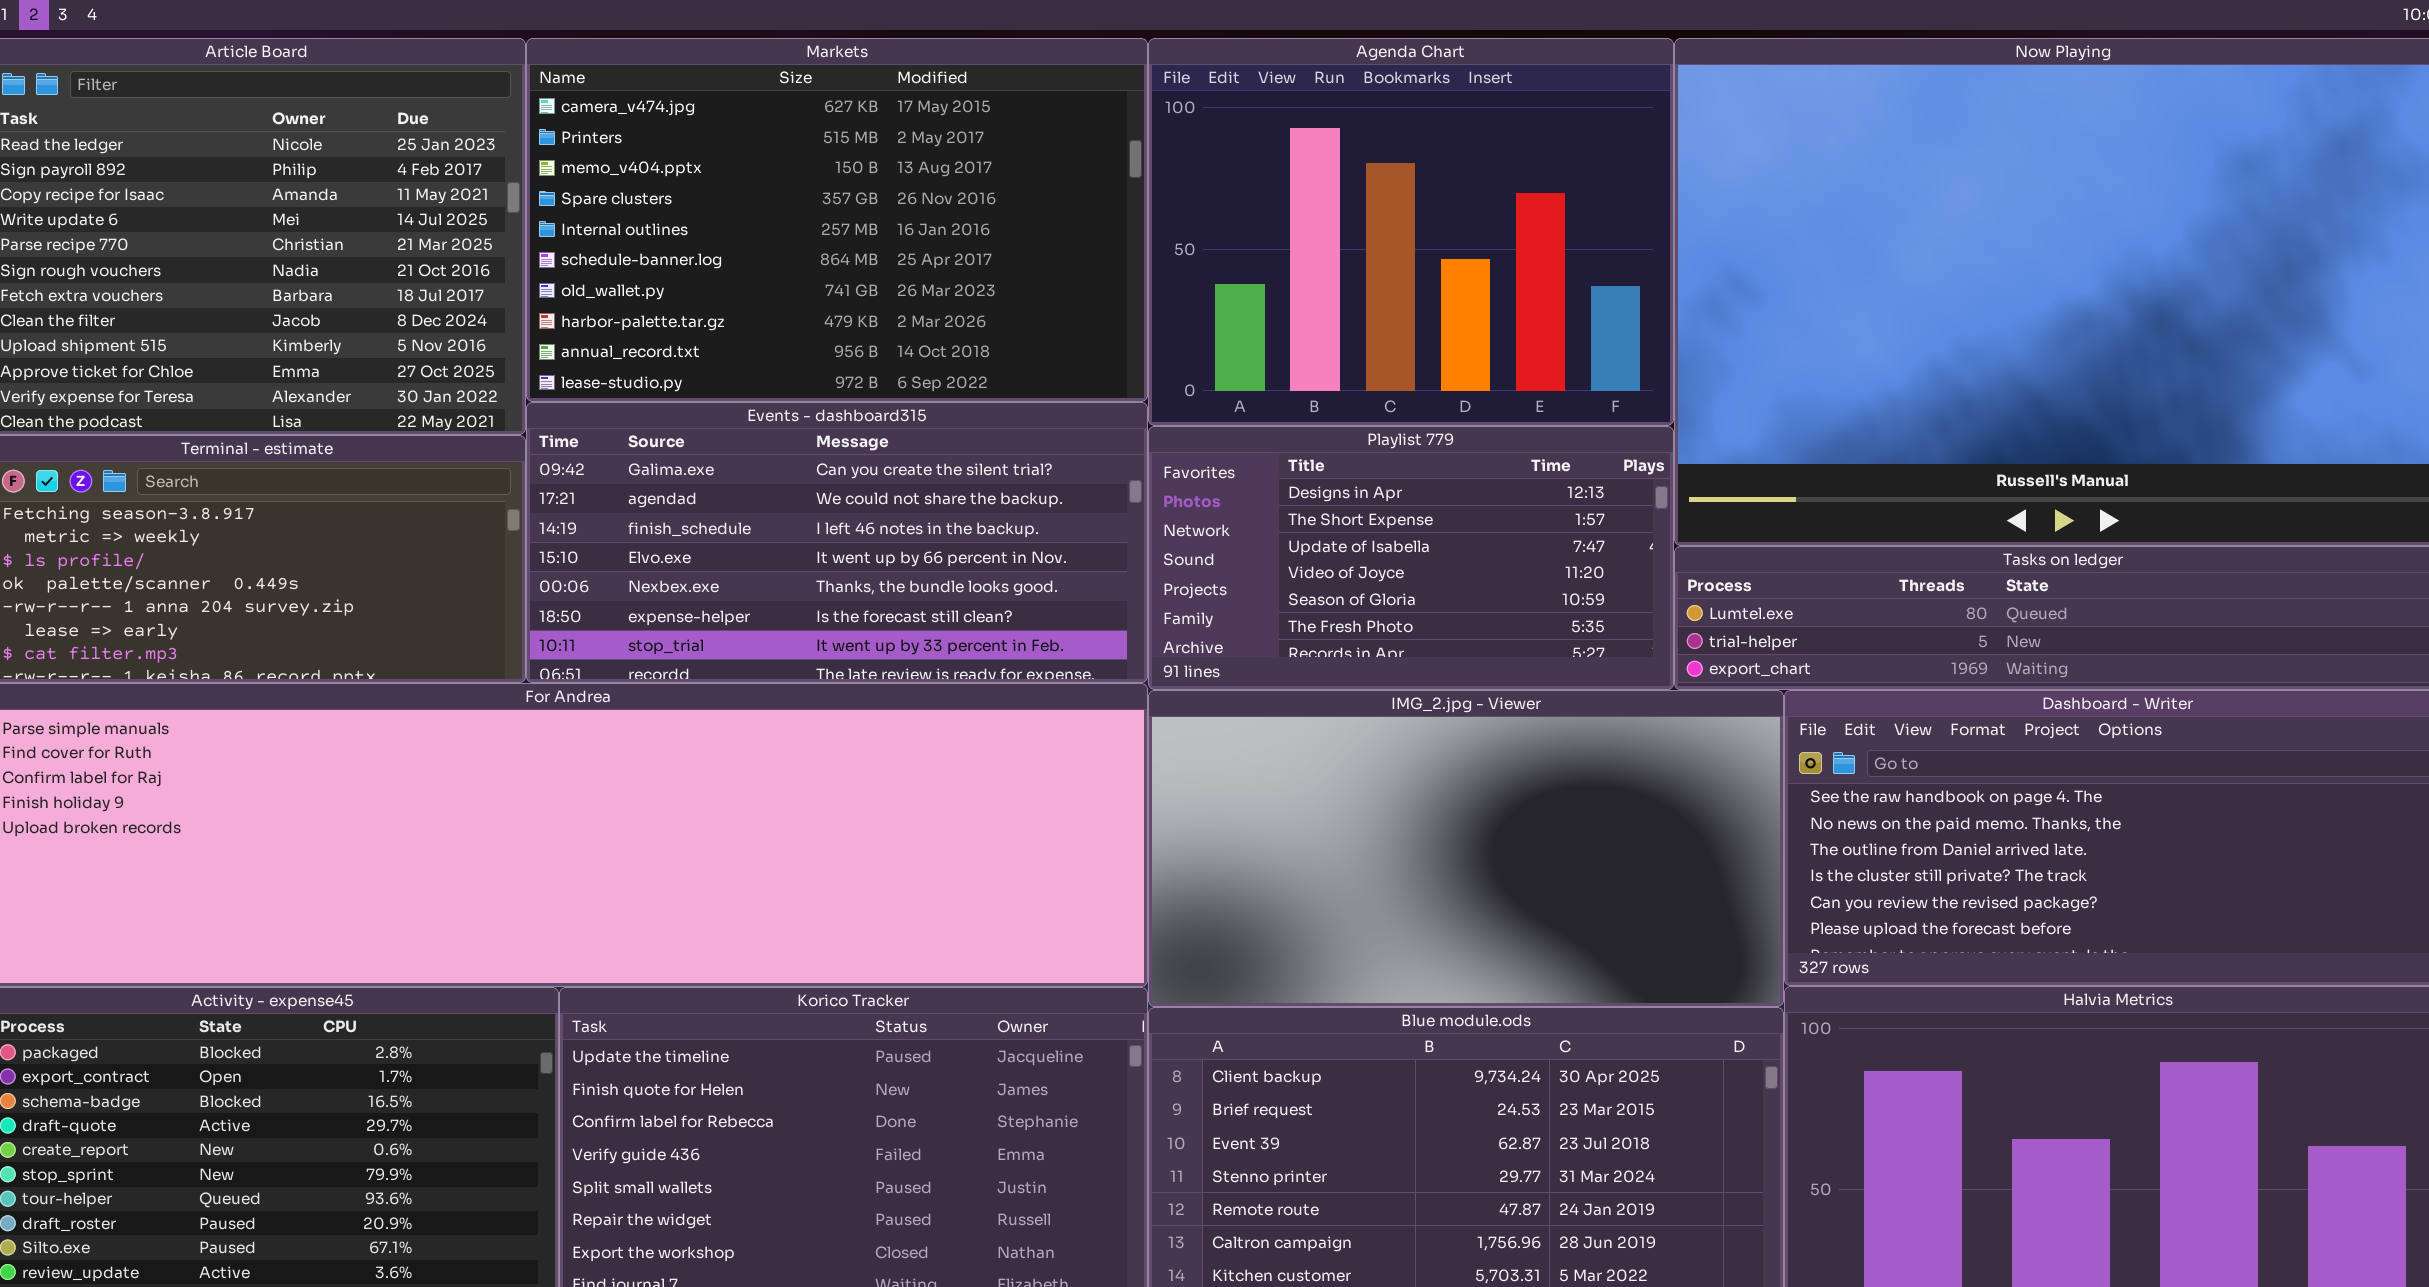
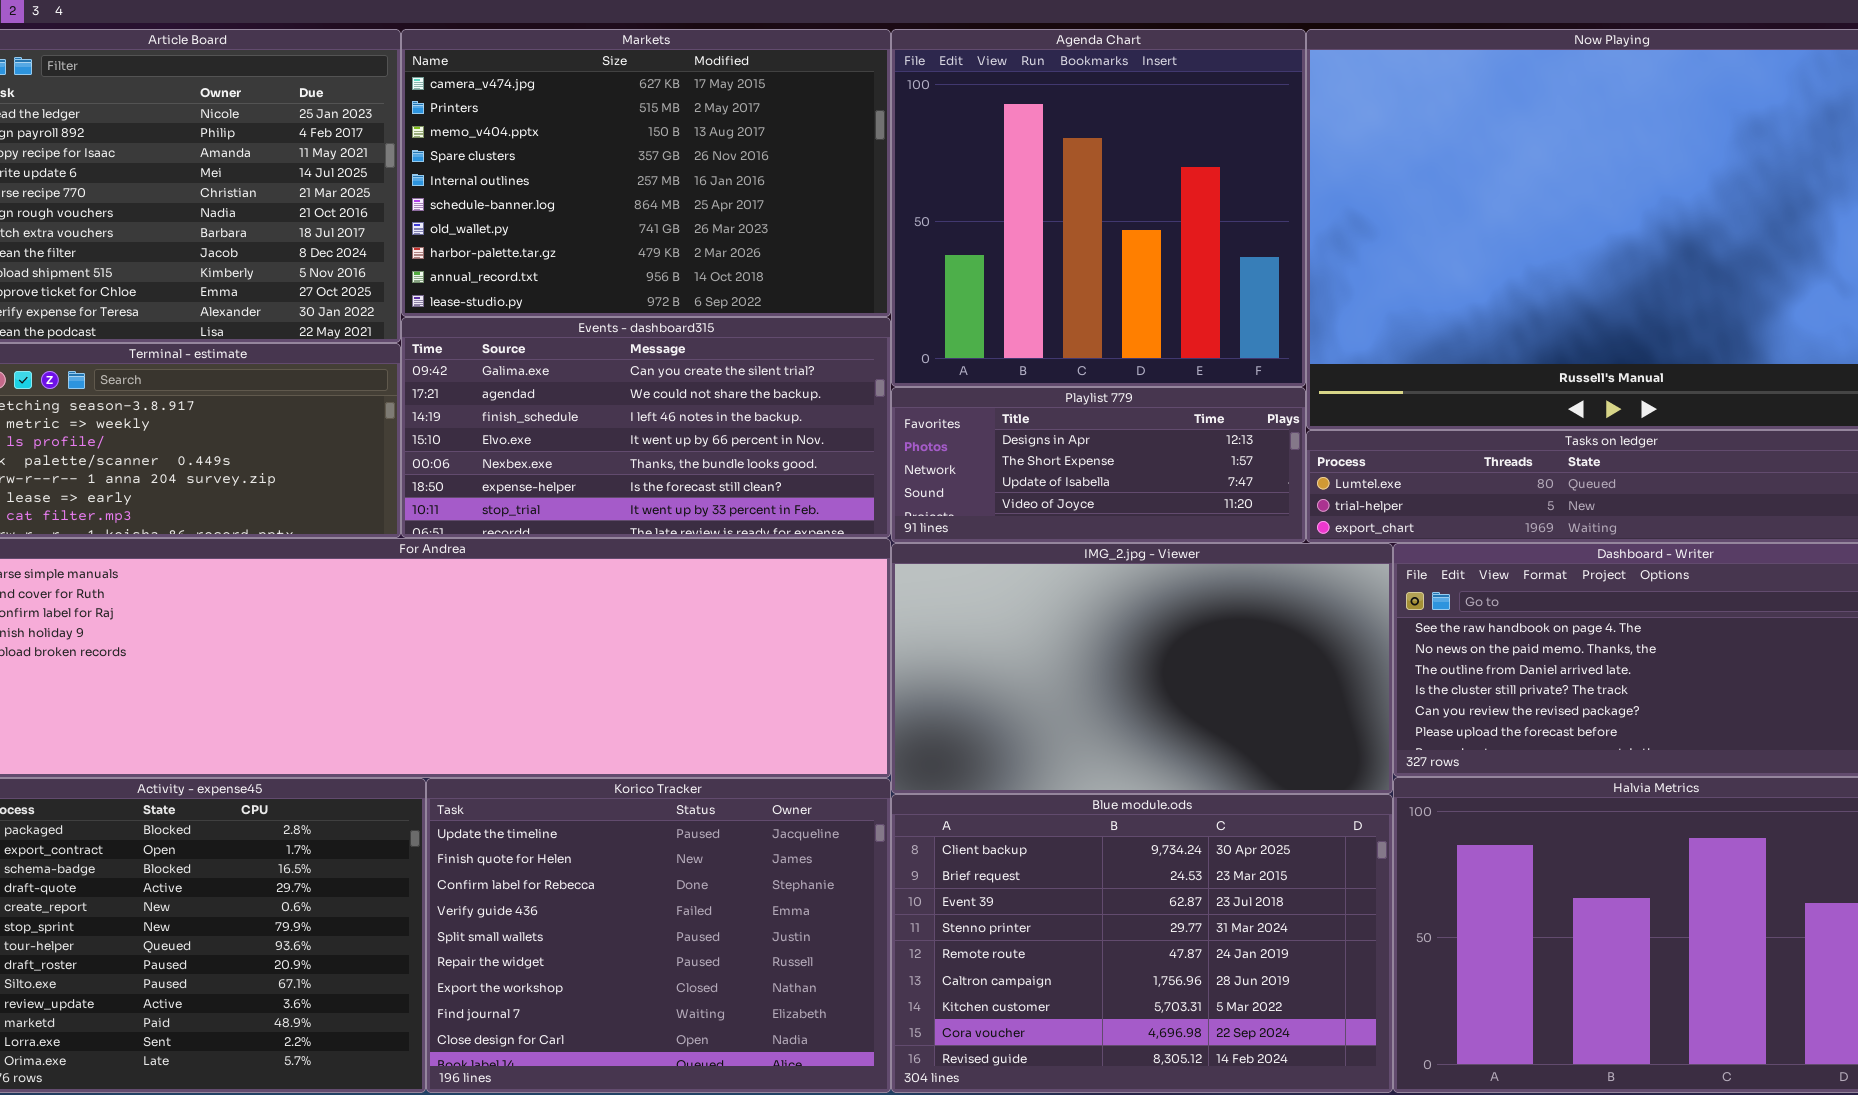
Agenda Chart: [1148,38,1674,426] -> [891,29,1306,387], resized
Playlist 779: [1148,426,1674,690] -> [891,387,1306,543], resized

